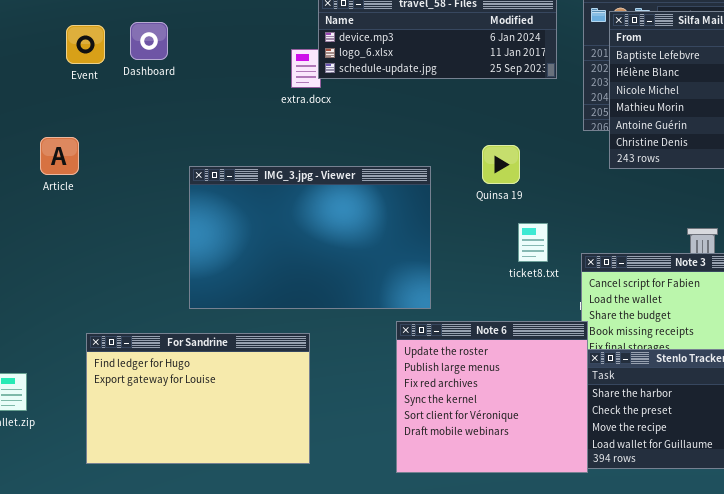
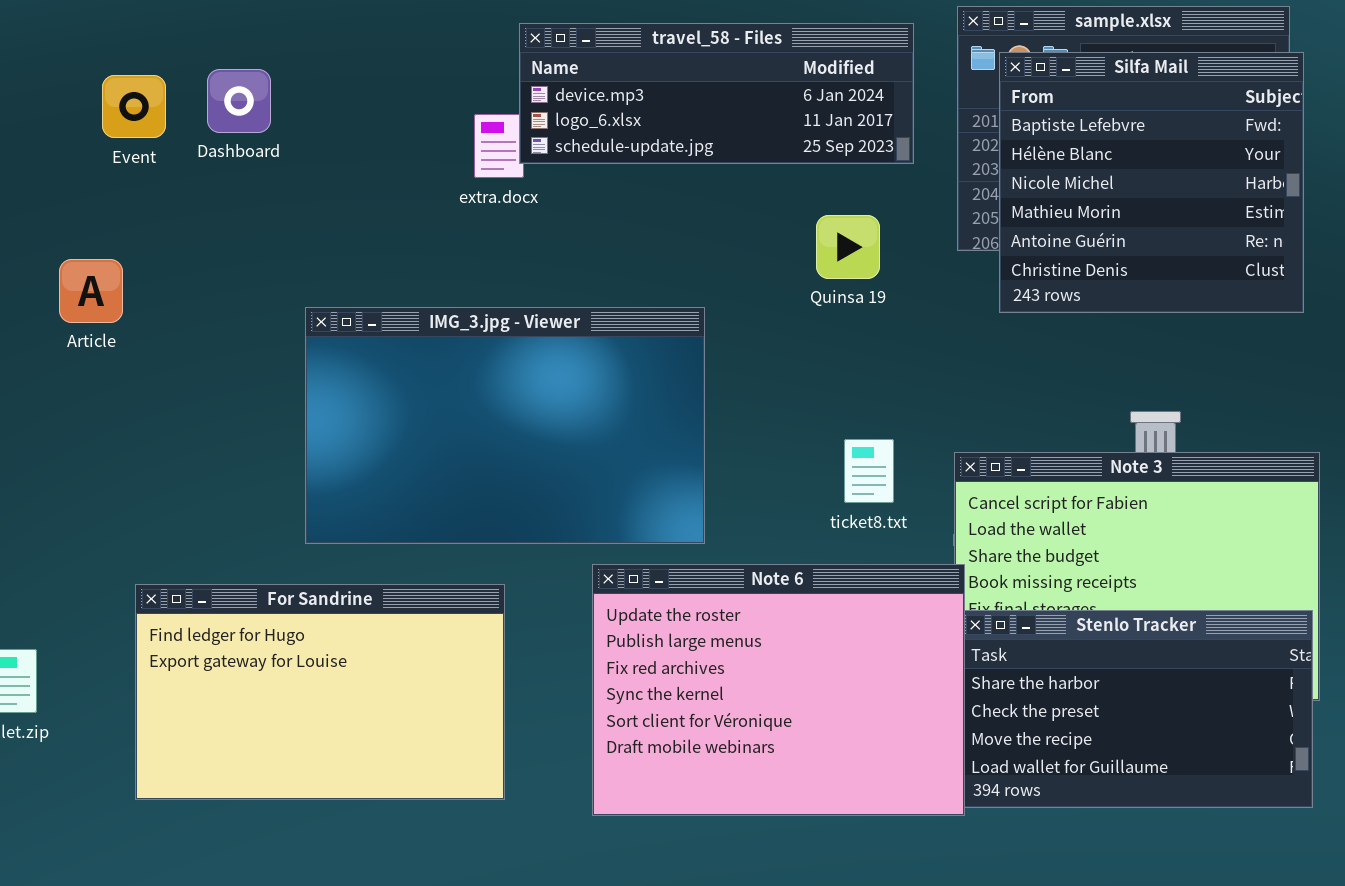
Quinsa 19: [482,145,520,184] -> [816,215,880,279], moved
ticket8.txt: [518,223,548,262] -> [844,439,894,503], moved
Note 6: [396,321,588,473] -> [592,564,965,816], resized

